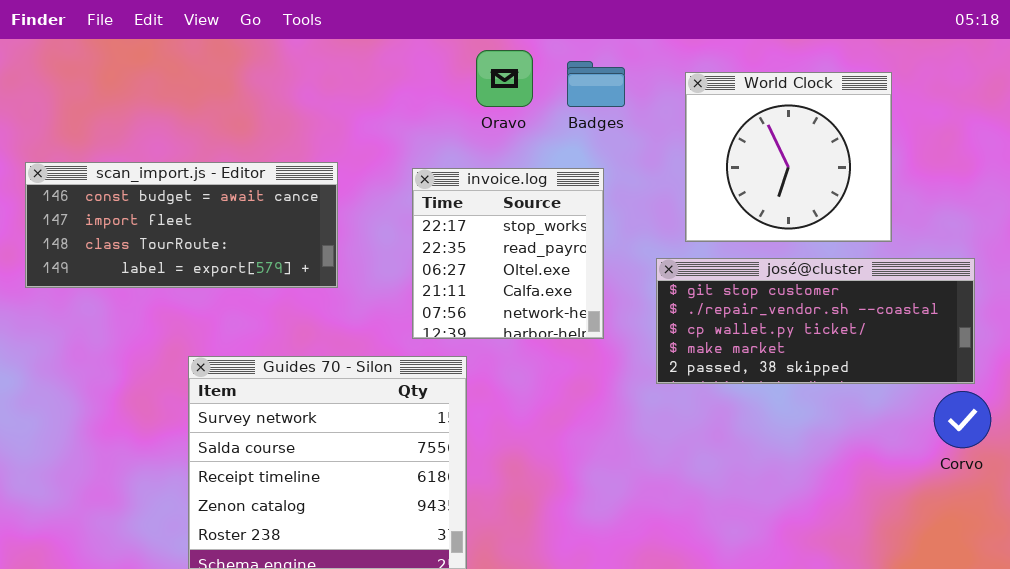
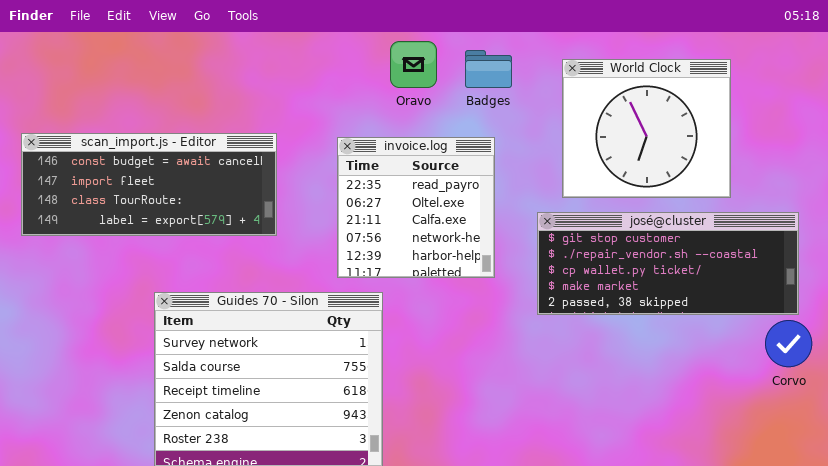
invoice.log: [412,168,604,339] -> [337,137,495,278], scrolled down 1 row

